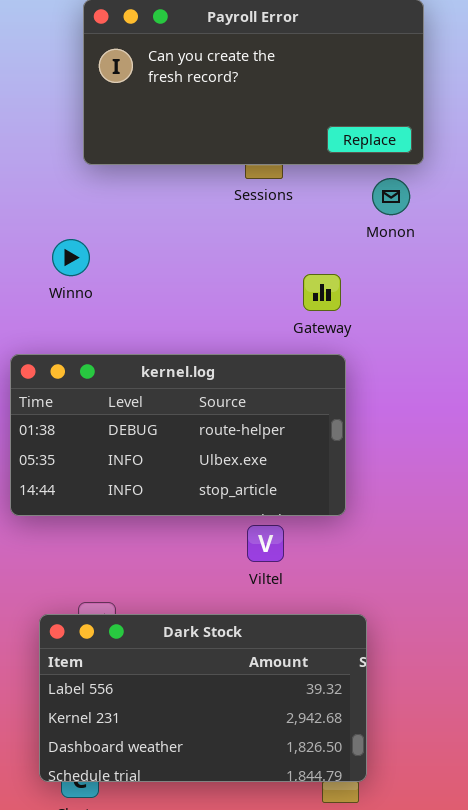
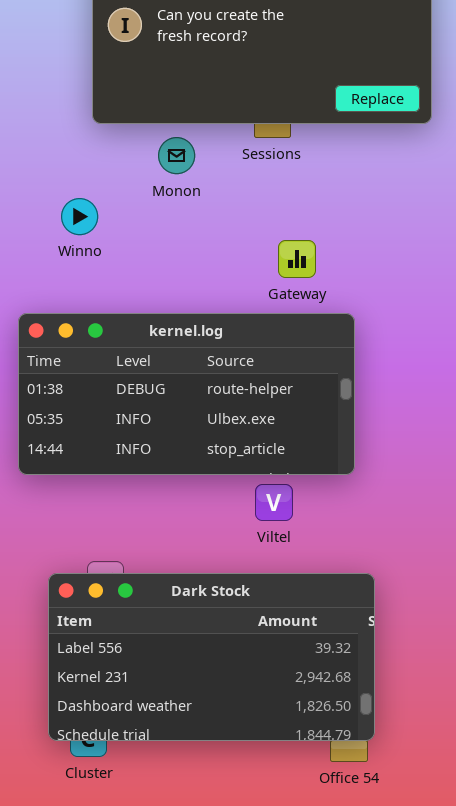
Monon: [372,178,410,215] -> [158,137,195,174], moved
Gateway: [303,274,341,311] -> [278,240,316,278], moved

